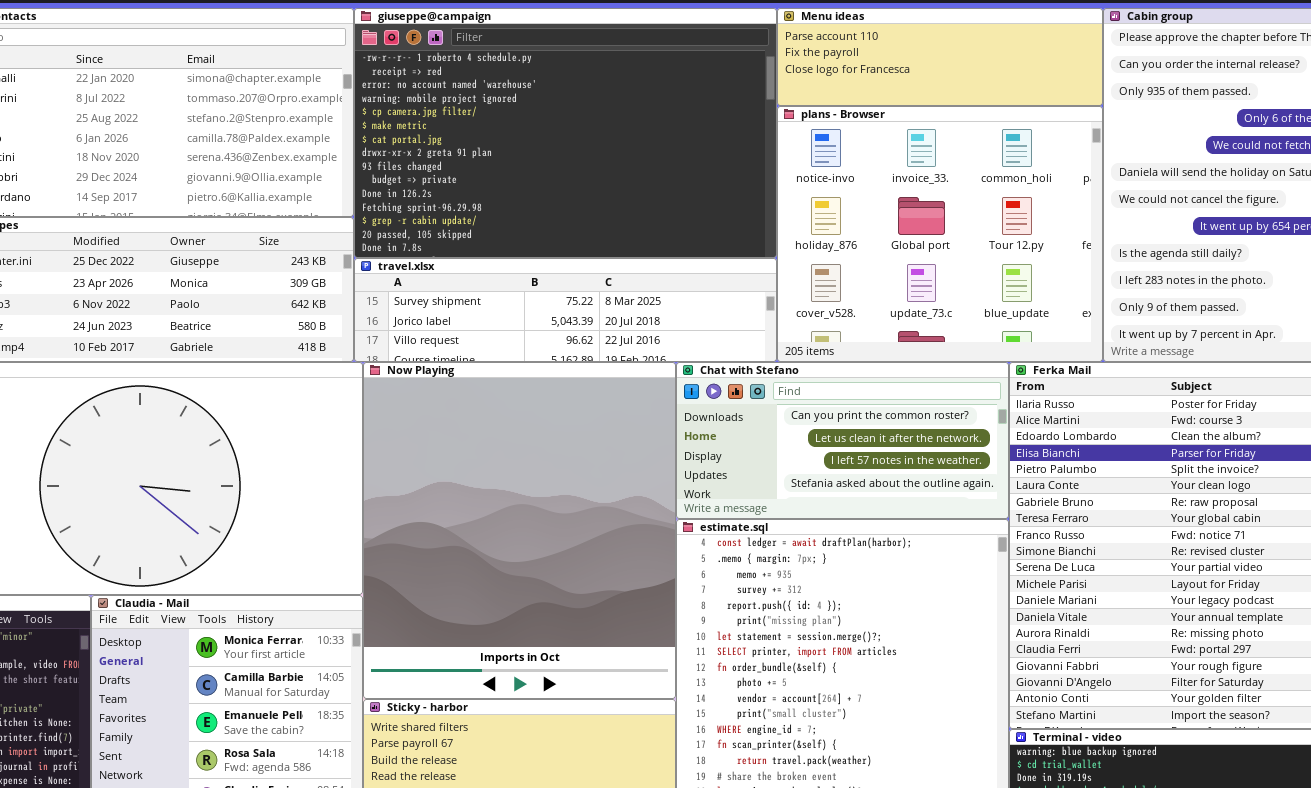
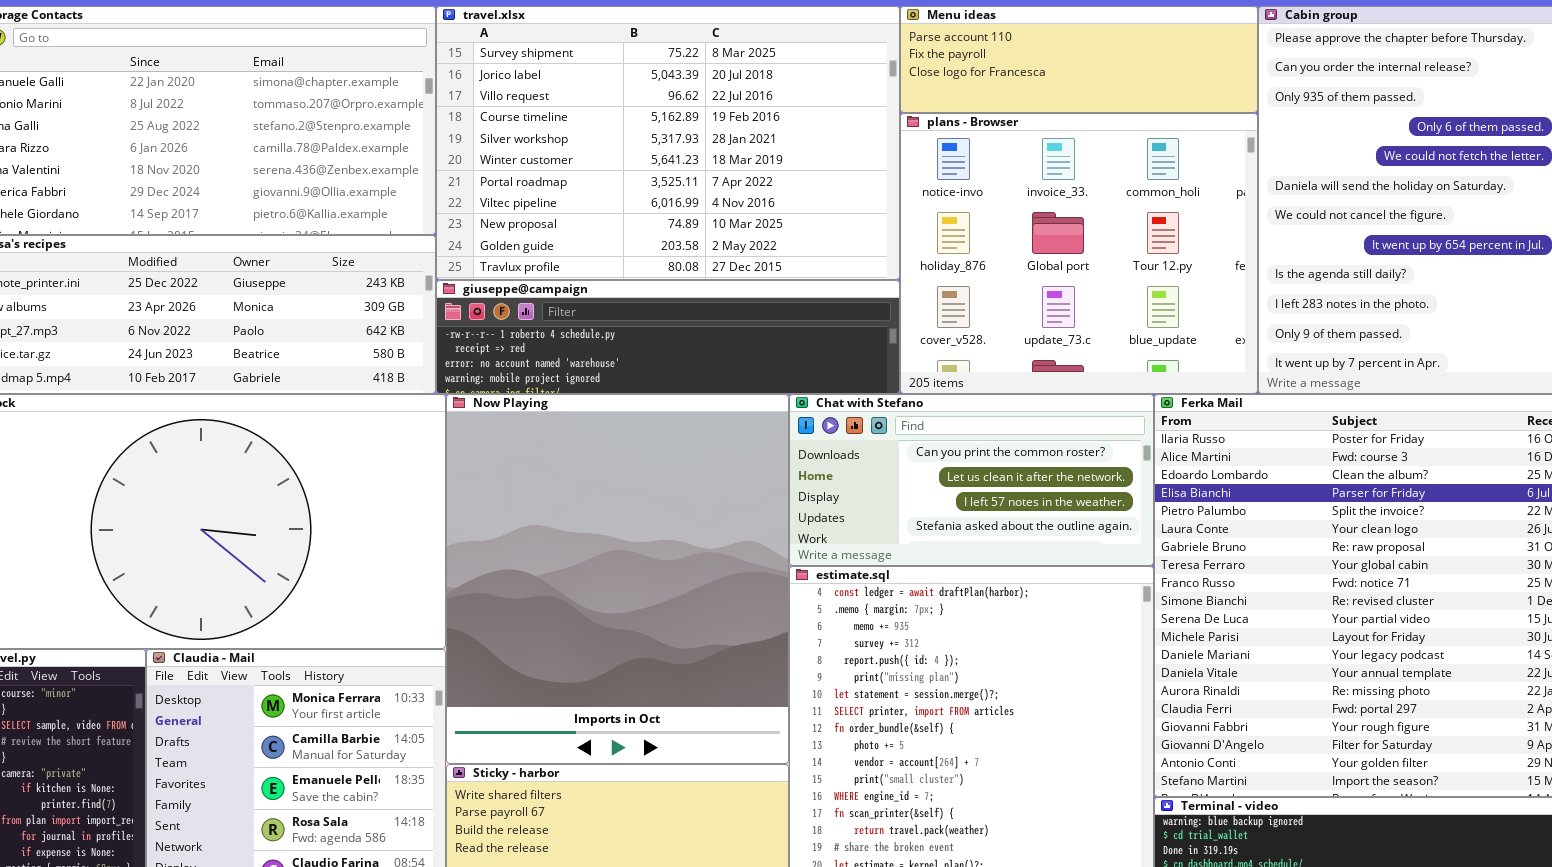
giuseppe@campaign: [354,8,777,258] -> [436,280,900,394], moved, resized
travel.xlsx: [354,258,777,362] -> [436,6,900,280], moved, resized

